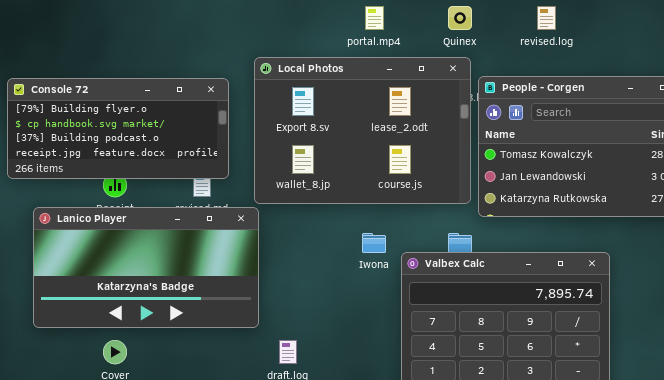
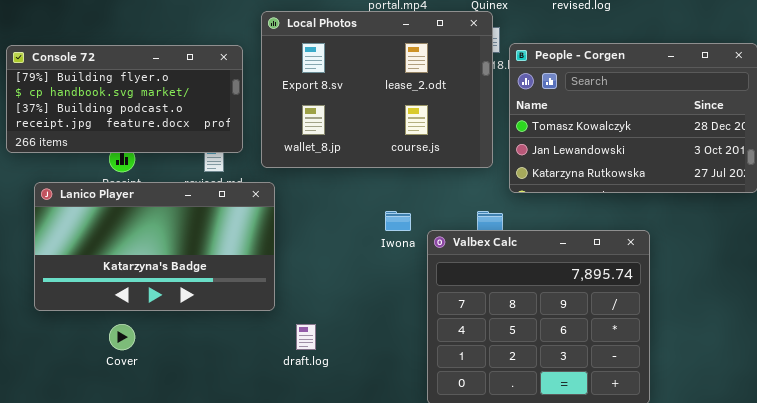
Local Photos: [254,57,471,204] -> [261,11,493,168], moved

